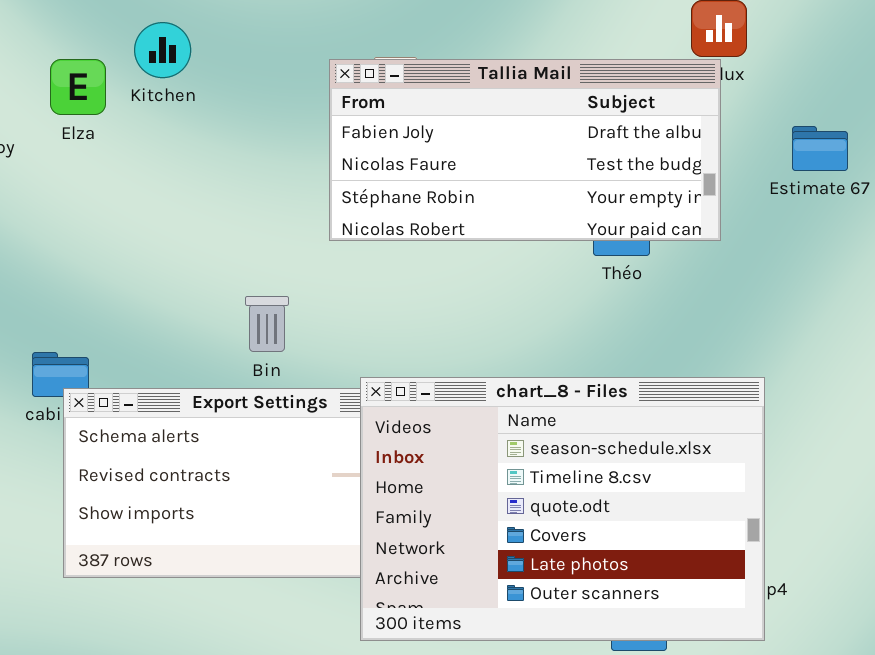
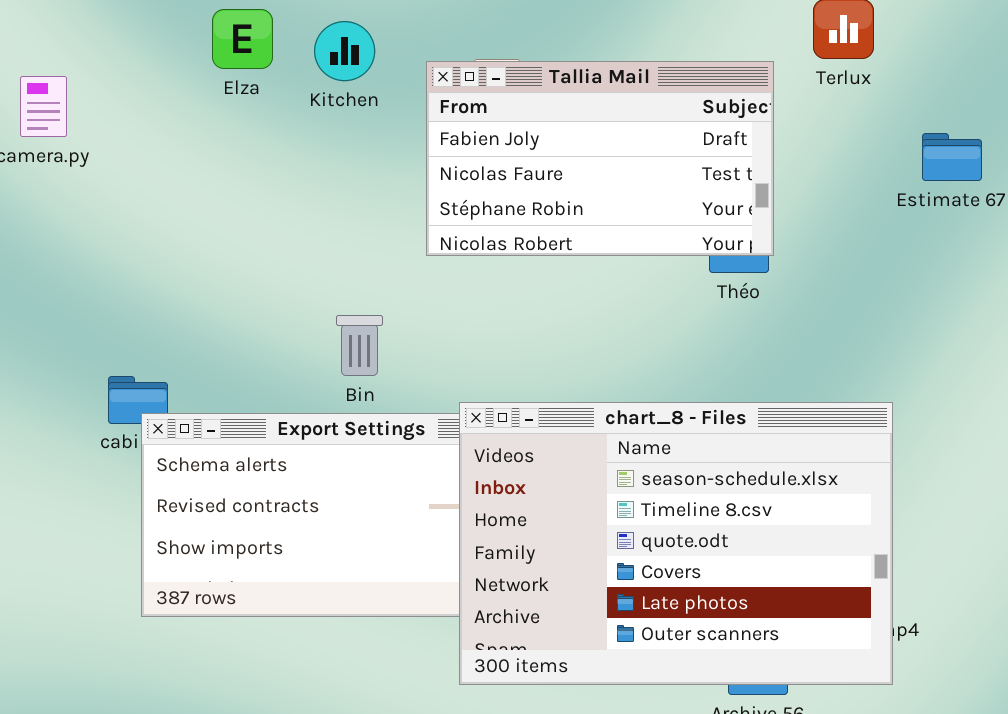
Kitchen: [134,22,191,78] -> [314,21,375,81], moved
Elza: [50,59,106,115] -> [212,9,273,69], moved
Tallia Mail: [329,59,721,241] -> [426,61,774,256], resized

